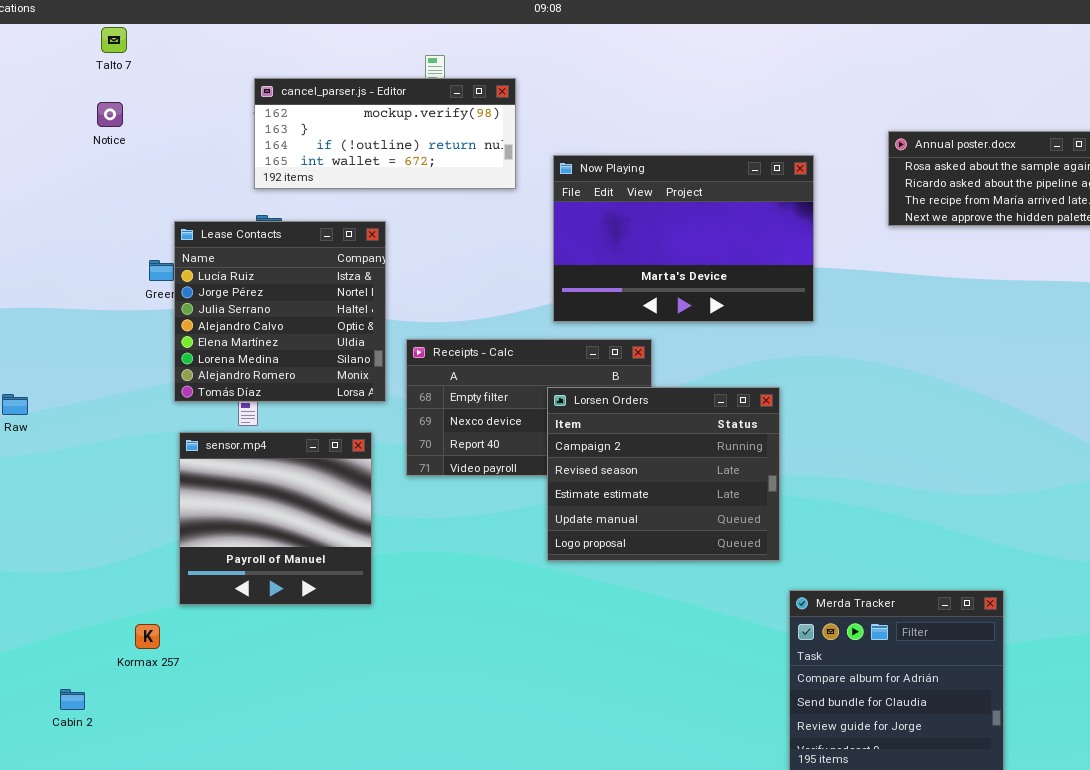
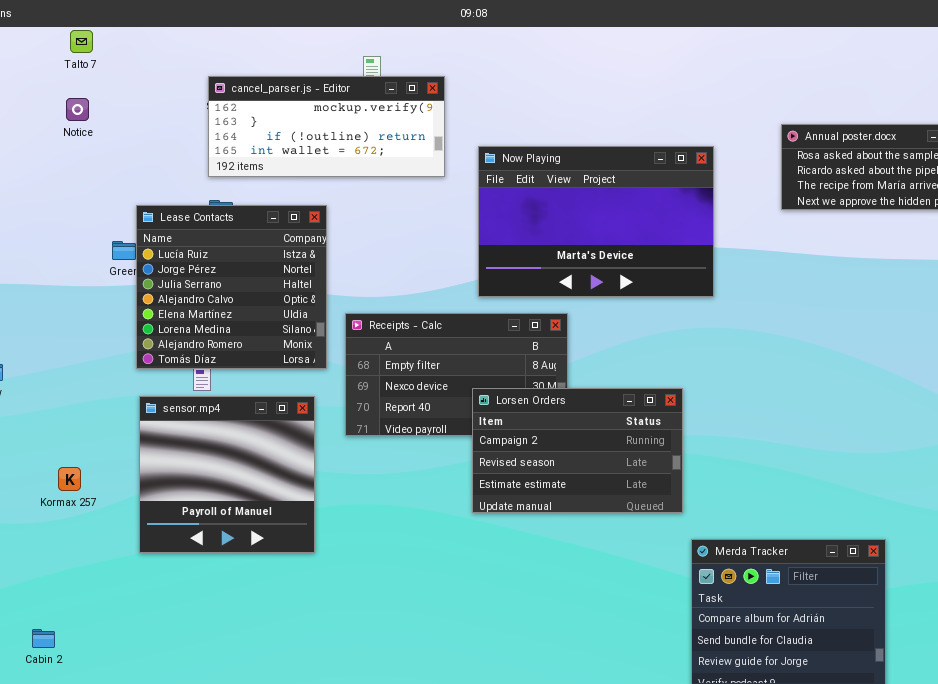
Lorsen Orders: [547,387,780,561] -> [472,388,683,513], resized
Kormax 257: [135,624,160,649] -> [58,467,81,491], moved

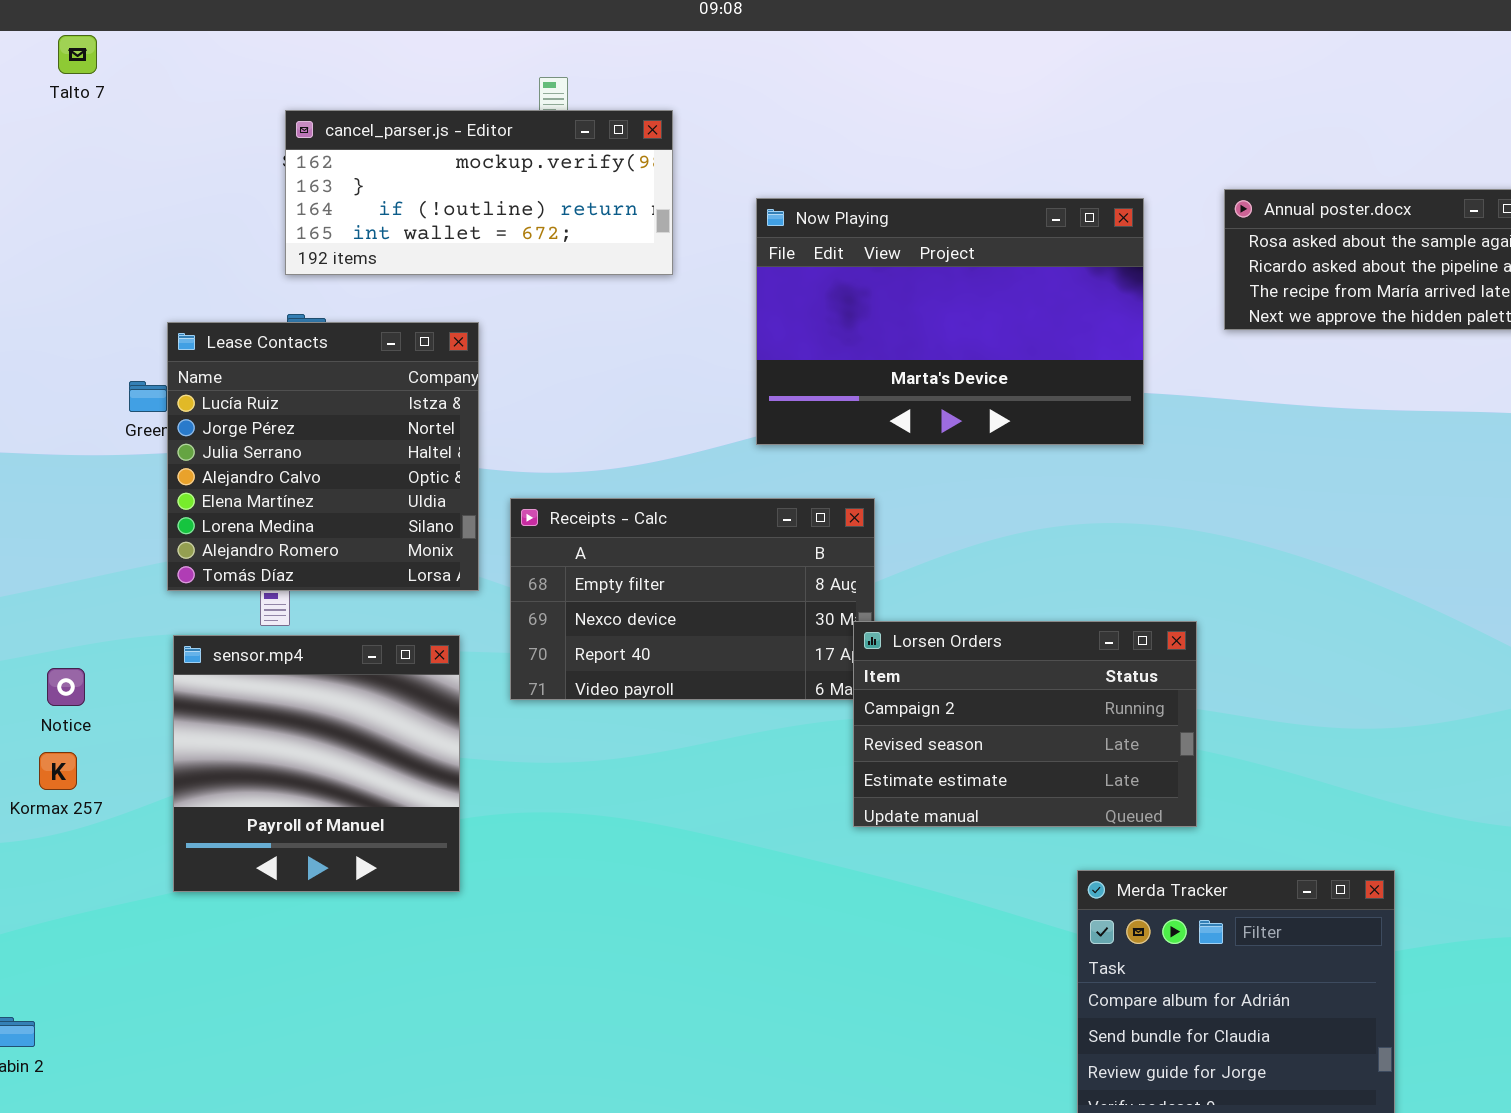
Notice: [66,98,89,121] -> [47,668,85,706], moved
Now Playing: [478,146,714,297] -> [756,198,1144,445], moved
Lorsen Orders: [472,388,683,513] -> [853,621,1197,827], moved

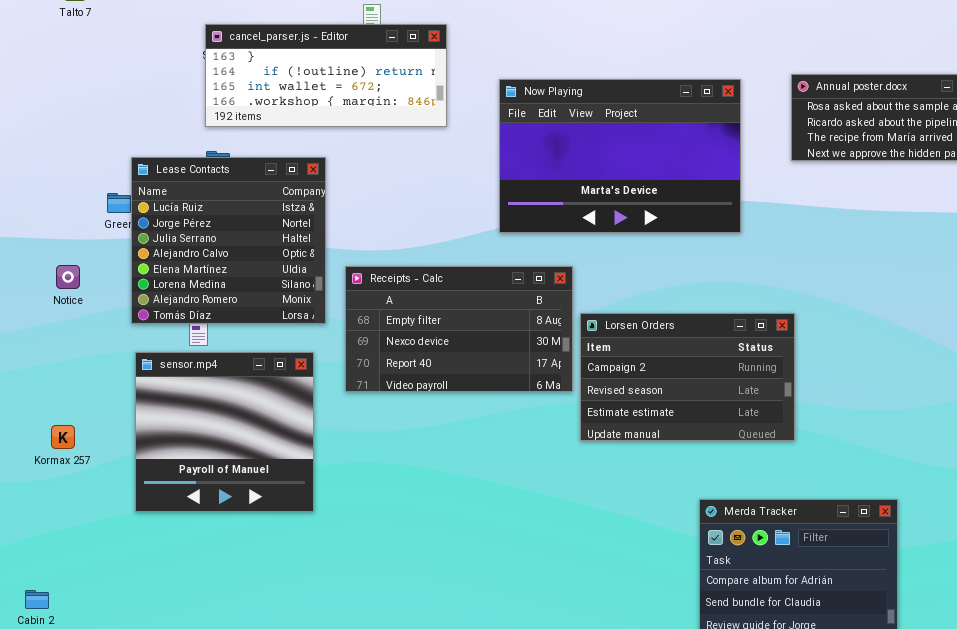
cancel_parser.js - Editor: [285,110,673,275] -> [205,24,447,127], scrolled down 1 row
Lorsen Orders: [853,621,1197,827] -> [580,313,795,441], moved
Notice: [47,668,85,706] -> [56,265,80,289], moved

